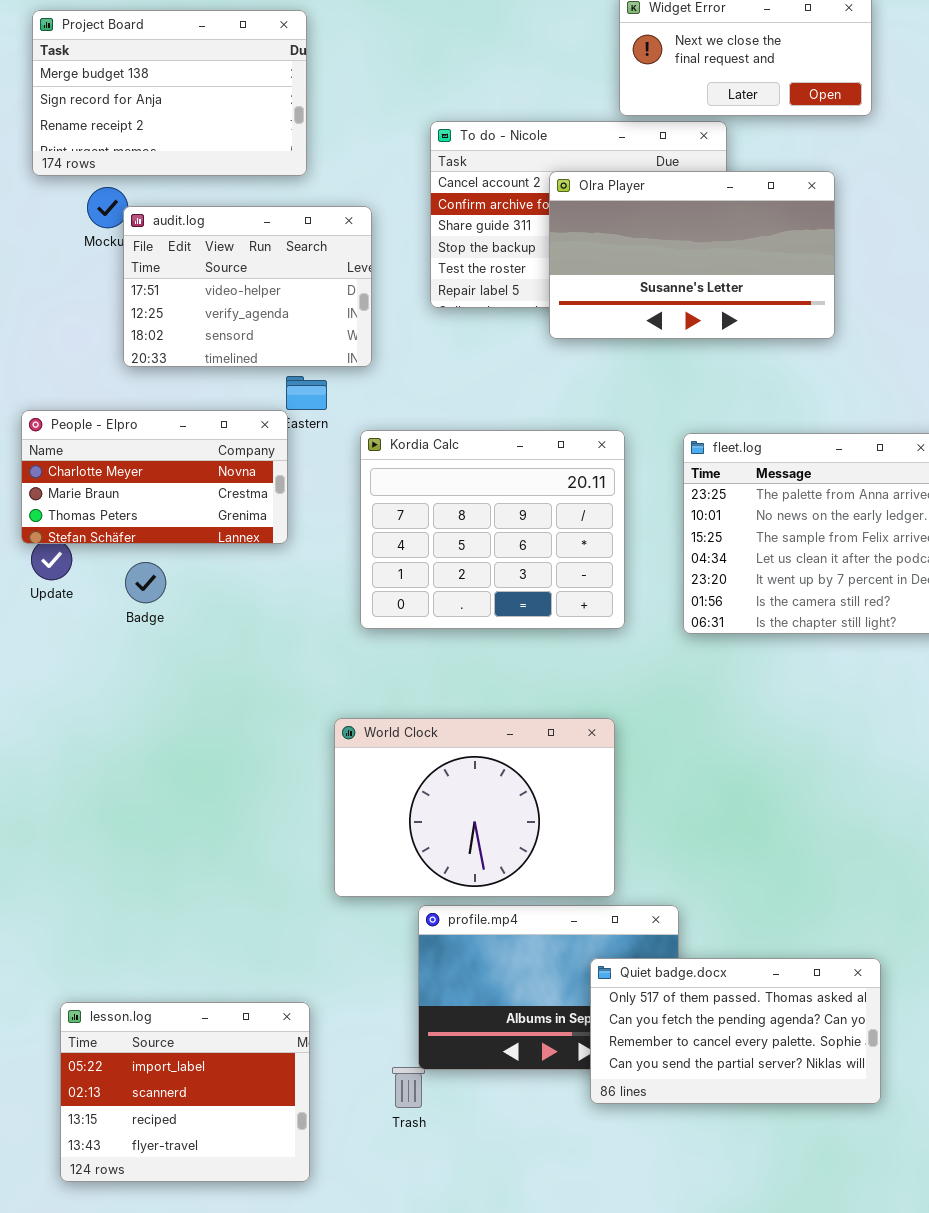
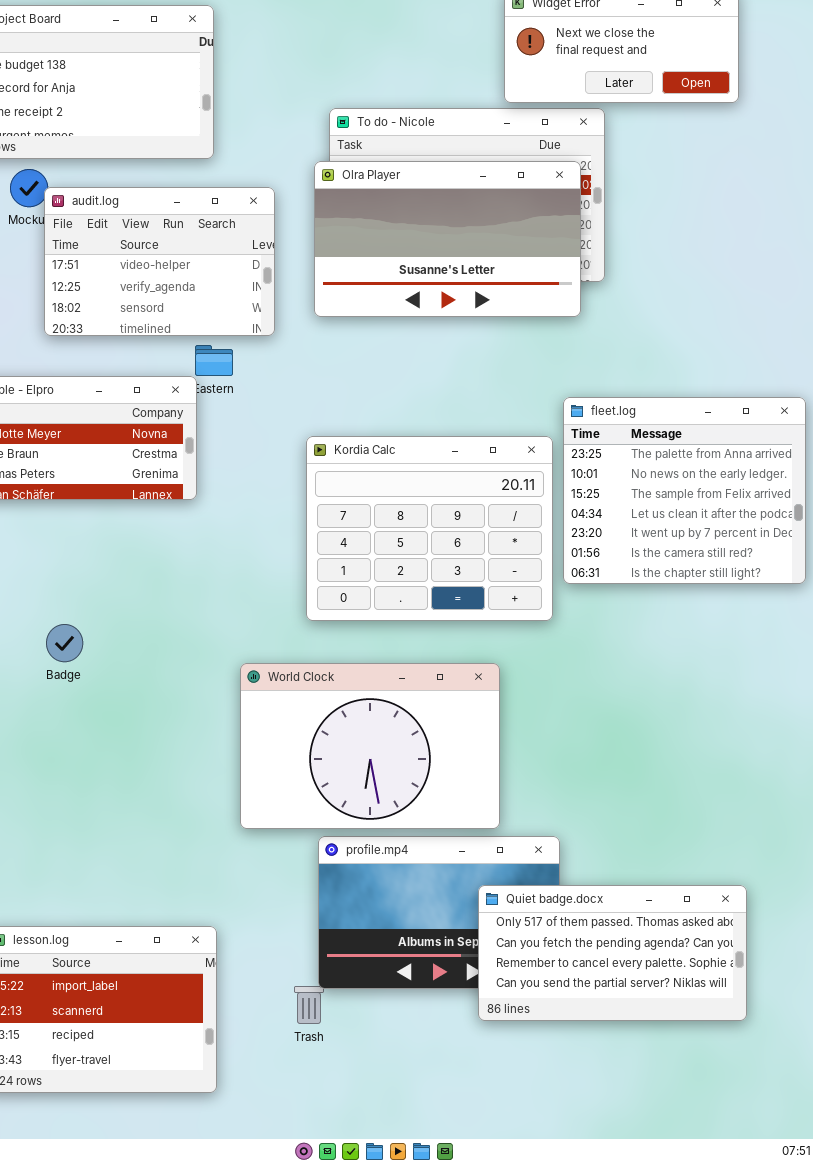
Olra Player: [549,171,835,339] -> [314,161,581,317], moved
Kordia Calc: [360,430,625,629] -> [306,436,553,621], moved
Badge: [125,562,166,603] -> [46,624,83,662], moved

